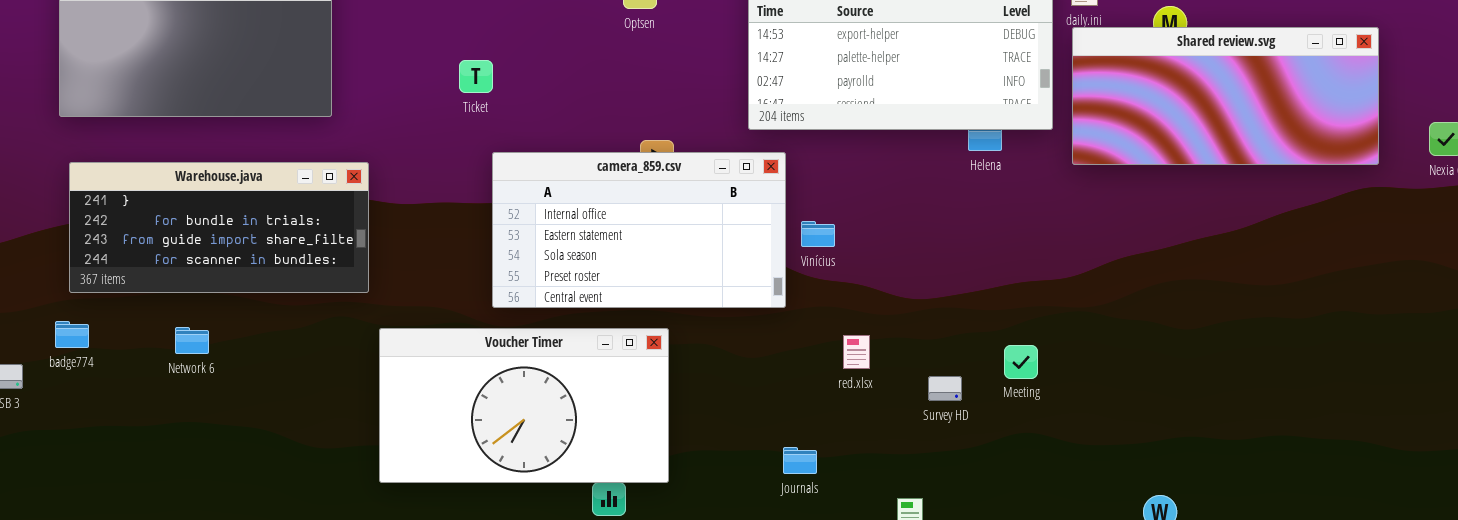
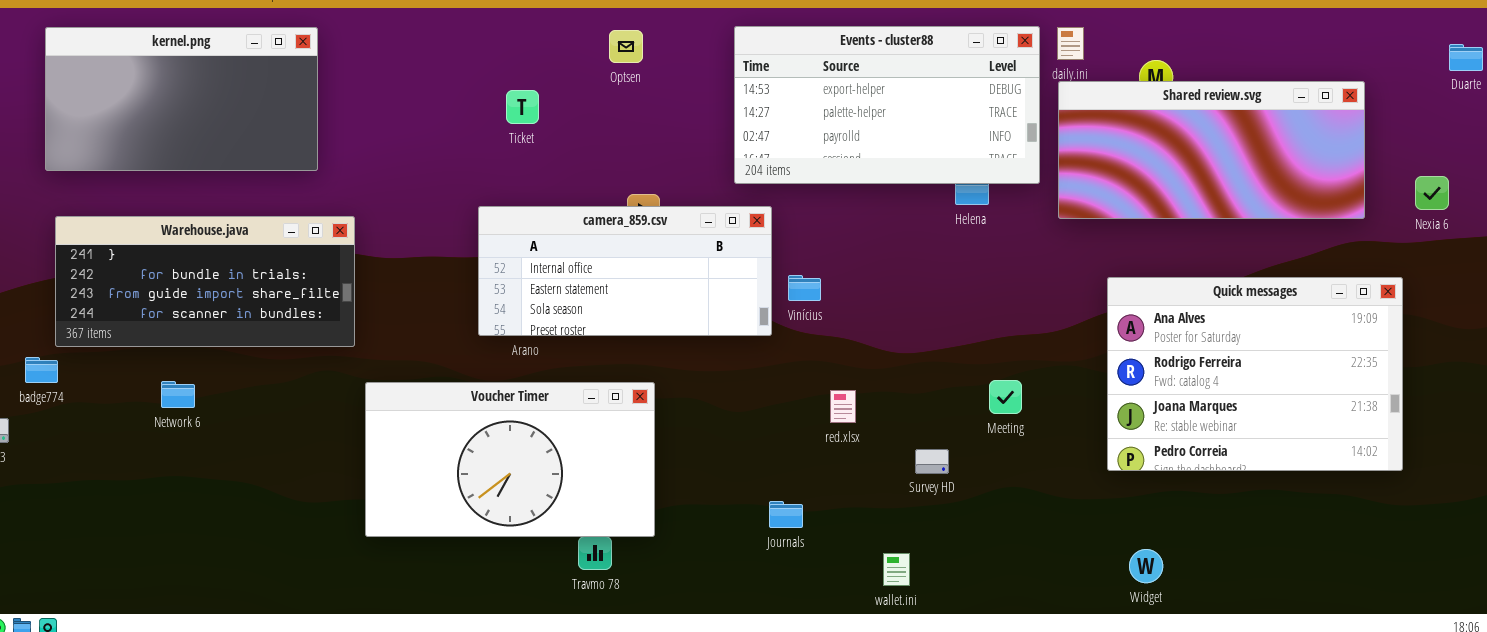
Ticket: [459,60,493,93] -> [506,90,539,124], moved
camera_859.csv: [492,152,786,308] -> [478,206,772,336], resized
Quick messages: none -> [1107,277,1403,471], opened
badge774: [55,321,89,348] -> [25,357,58,383], moved
Meeting: [1004,345,1038,379] -> [989,380,1022,414], moved
Survey HD: [928,376,962,401] -> [915,449,949,474], moved

